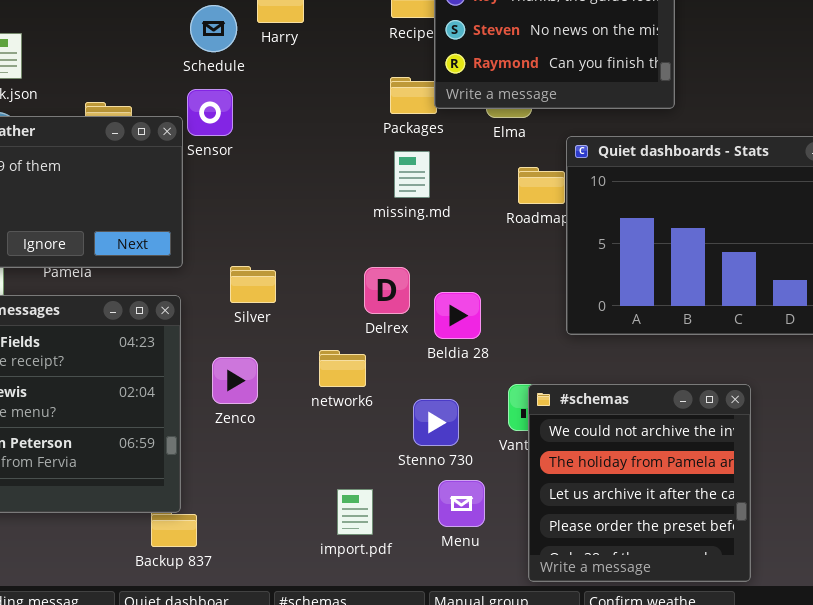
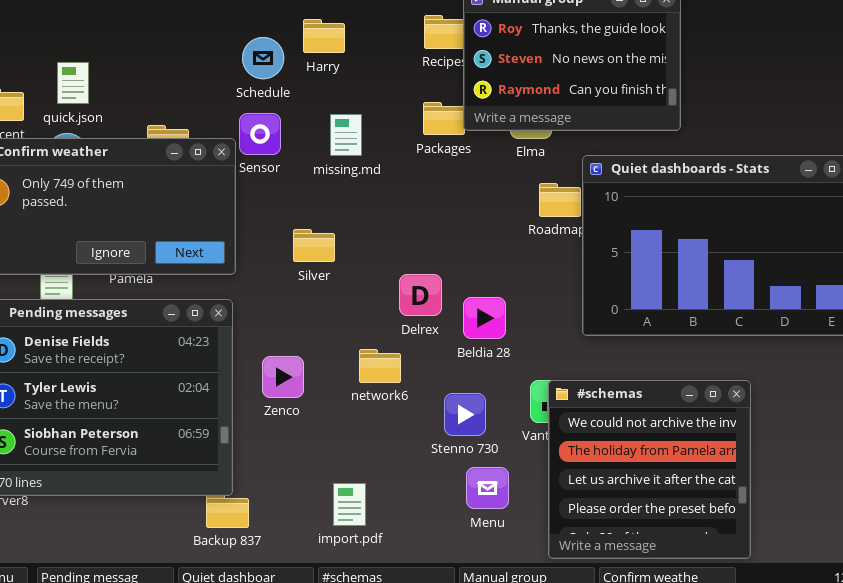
missing.md: [394,151,430,198] -> [330,114,362,156], moved
Silver: [230,266,276,303] -> [293,229,335,262], moved
import.pdf: [337,489,373,535] -> [333,483,366,526], moved

